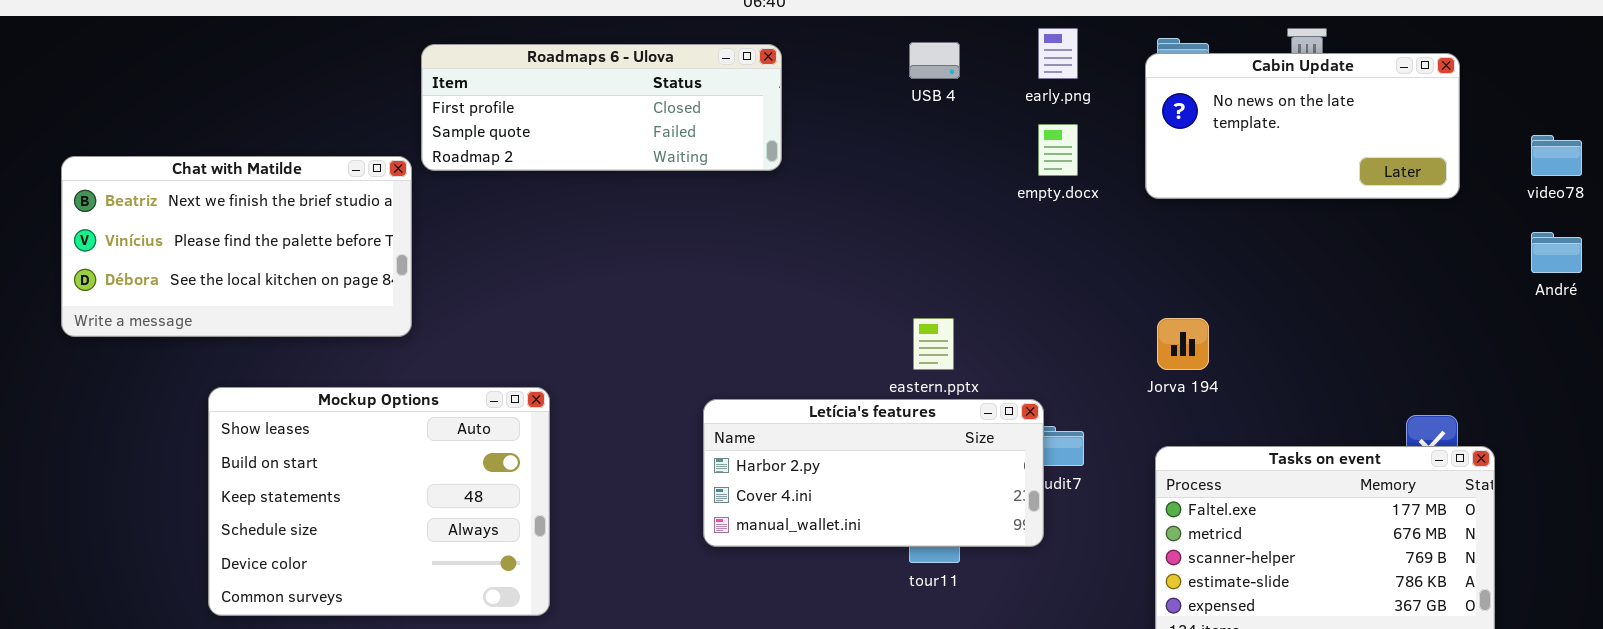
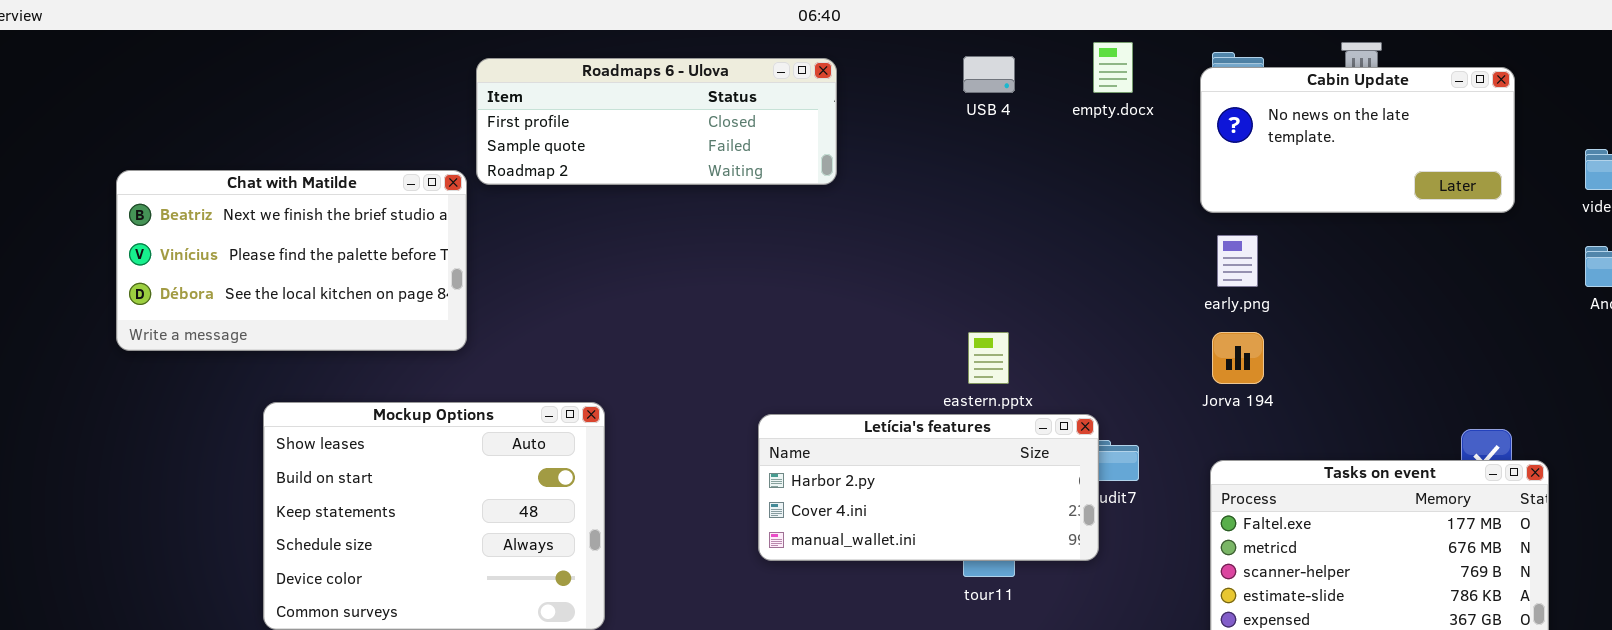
early.png: [1038,28,1078,79] -> [1217,235,1258,287], moved
empty.docx: [1038,124,1078,176] -> [1093,42,1133,93], moved

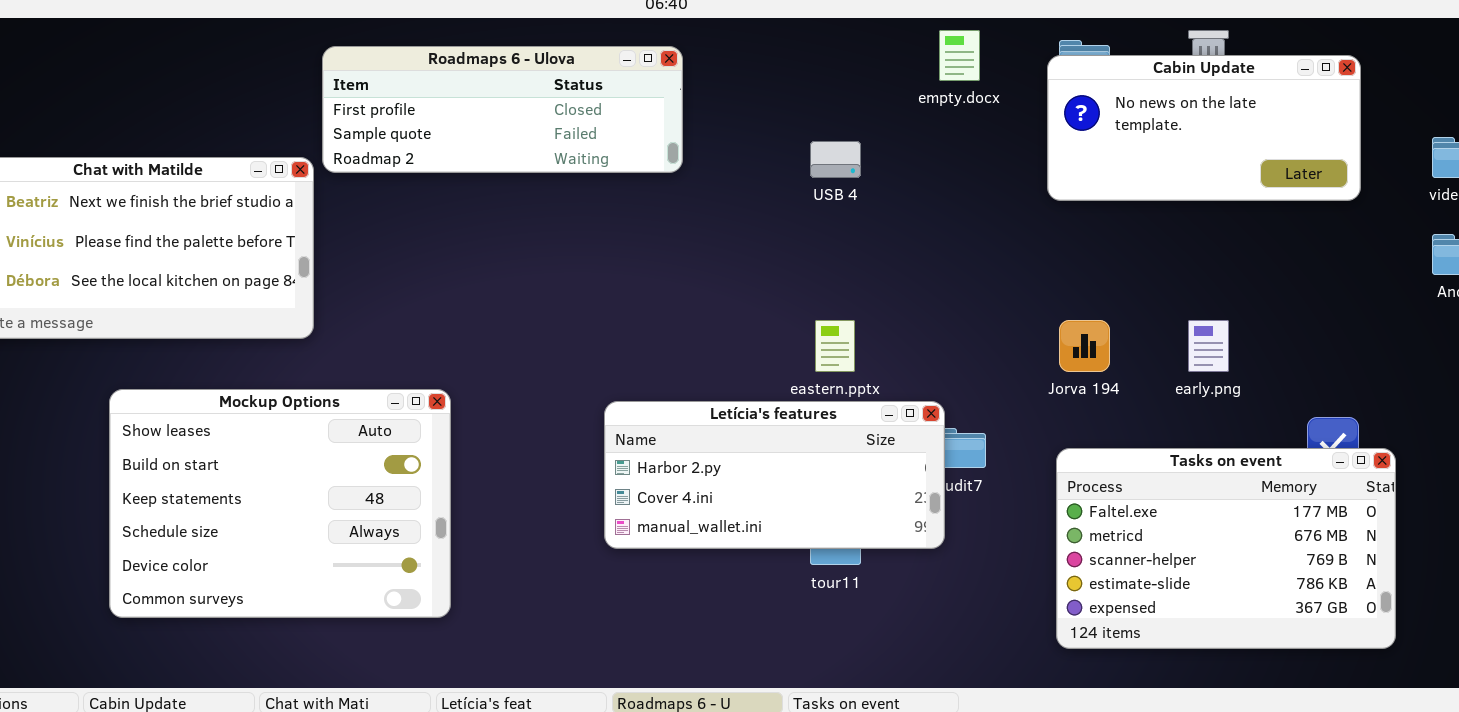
USB 4: [963,56,1015,93] -> [810,141,861,178], moved
early.png: [1217,235,1258,287] -> [1188,320,1229,372], moved

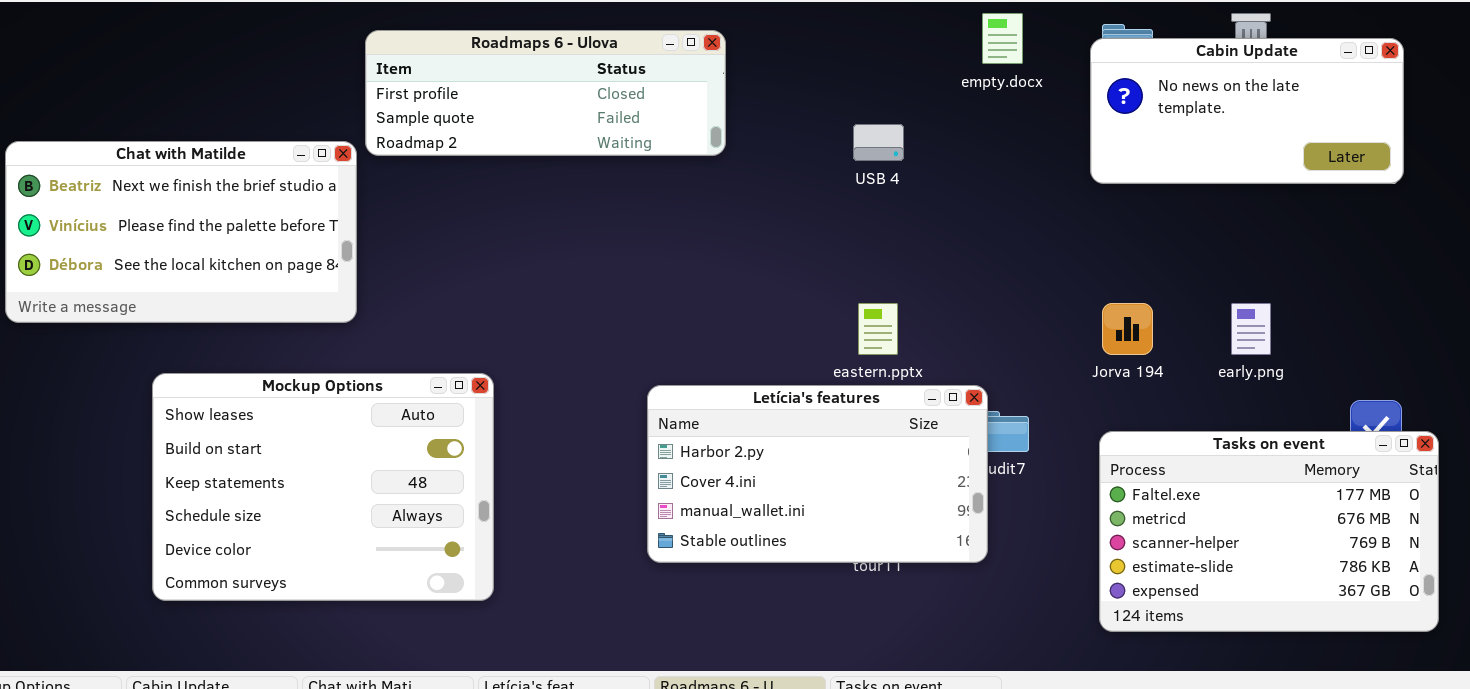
Letícia's features: [604,401,945,549] -> [647,385,988,563], resized

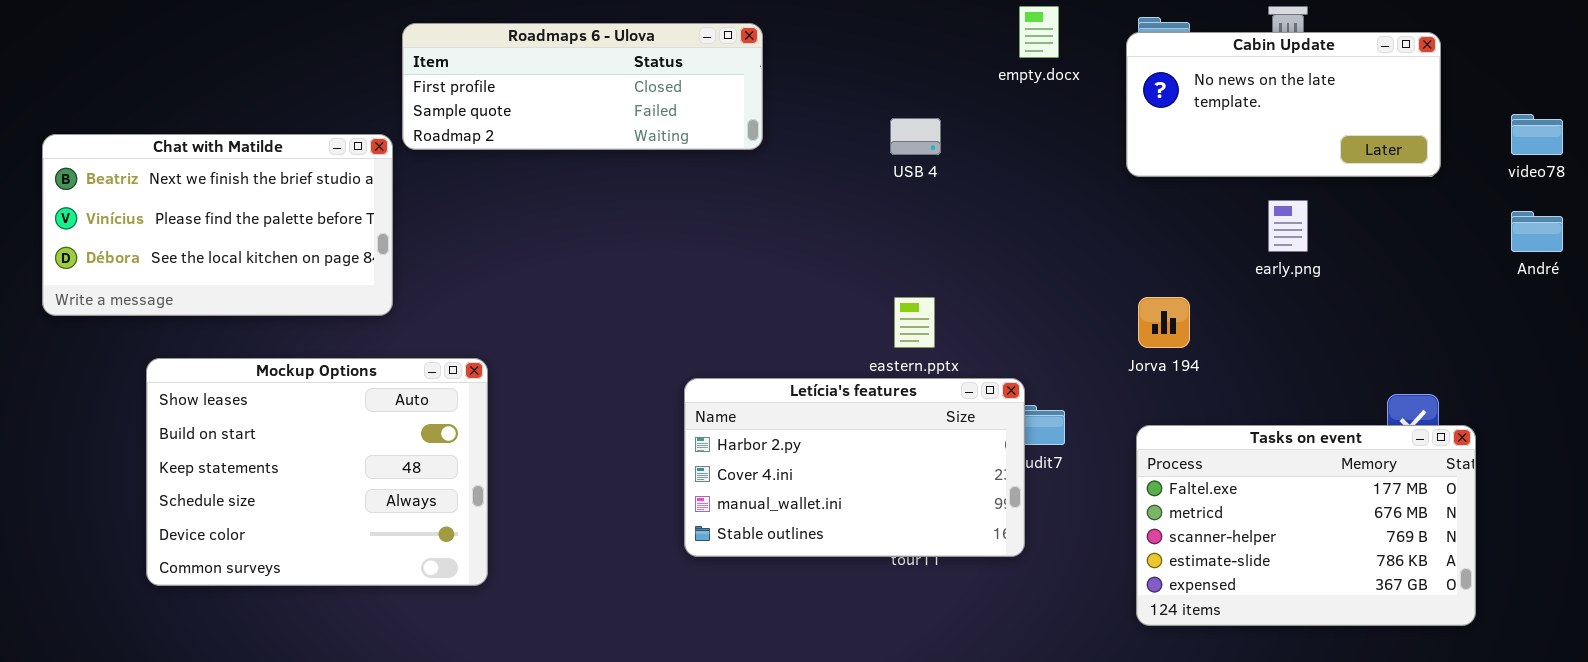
early.png: [1231,303,1271,355] -> [1268,200,1308,252], moved
Mockup Options: [152,373,494,601] -> [146,358,488,586], moved

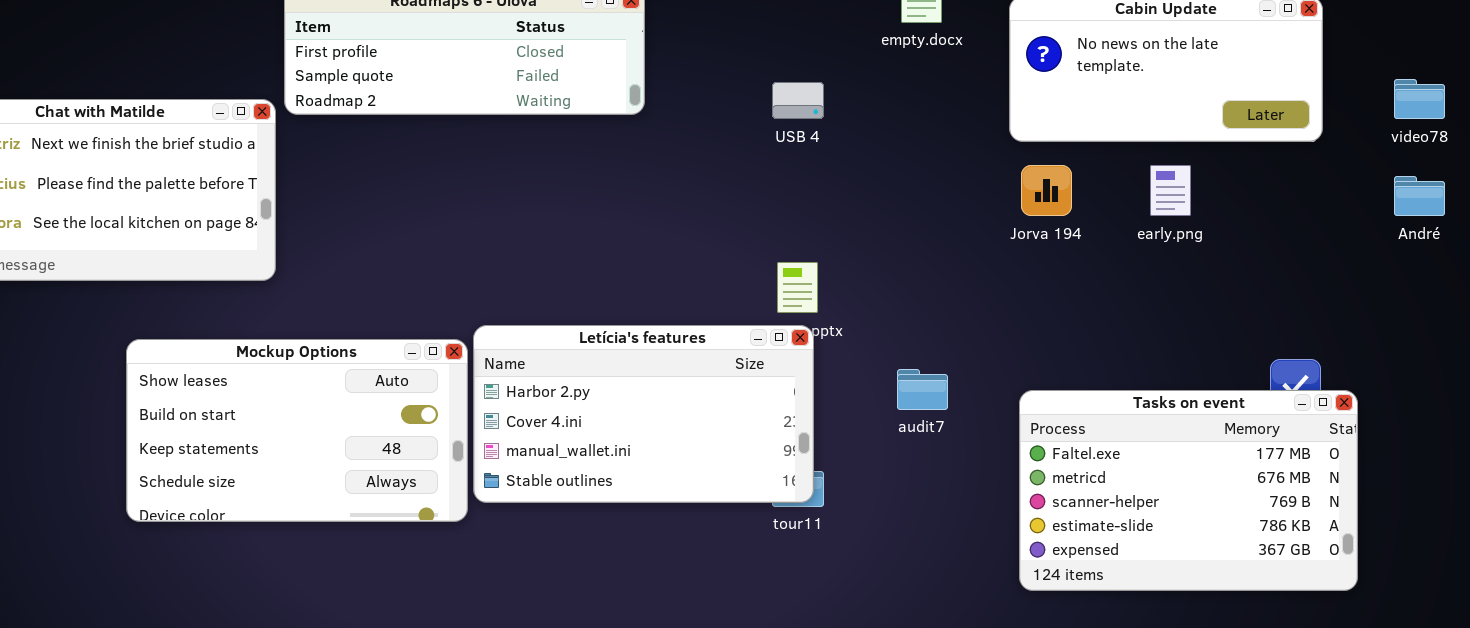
Jorva 194: [1138,297,1190,348] -> [1021,165,1072,216], moved
Mockup Options: [146,358,488,586] -> [126,339,468,522], moved, resized
Letícia's features: [684,378,1025,557] -> [473,325,814,503], moved

